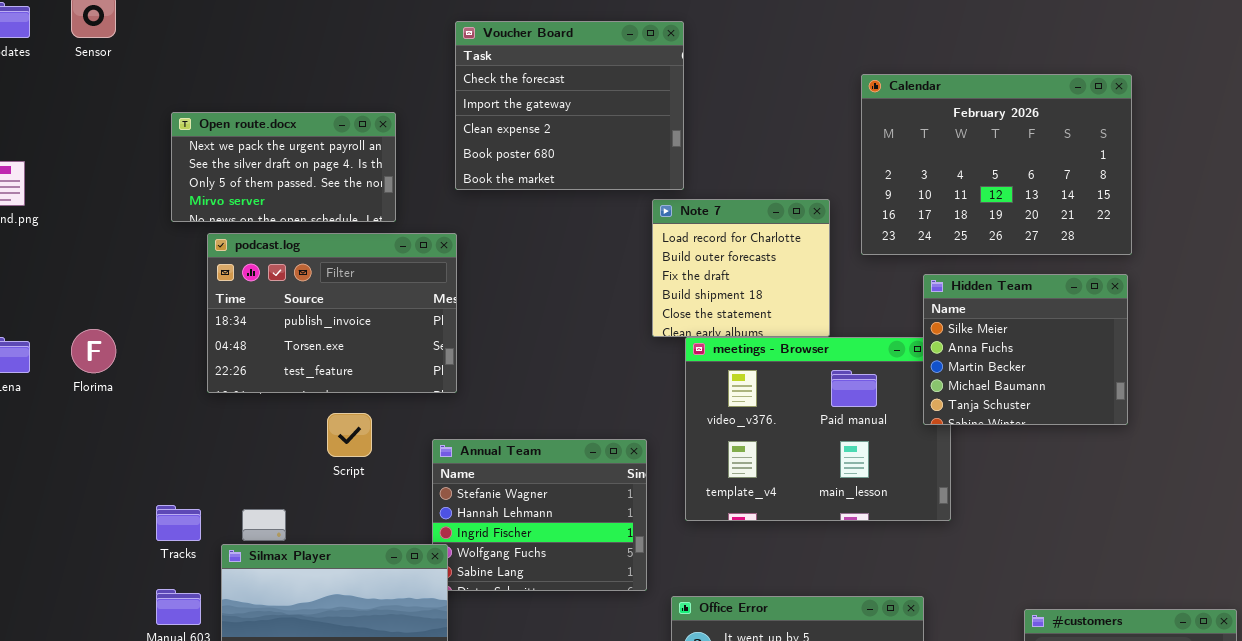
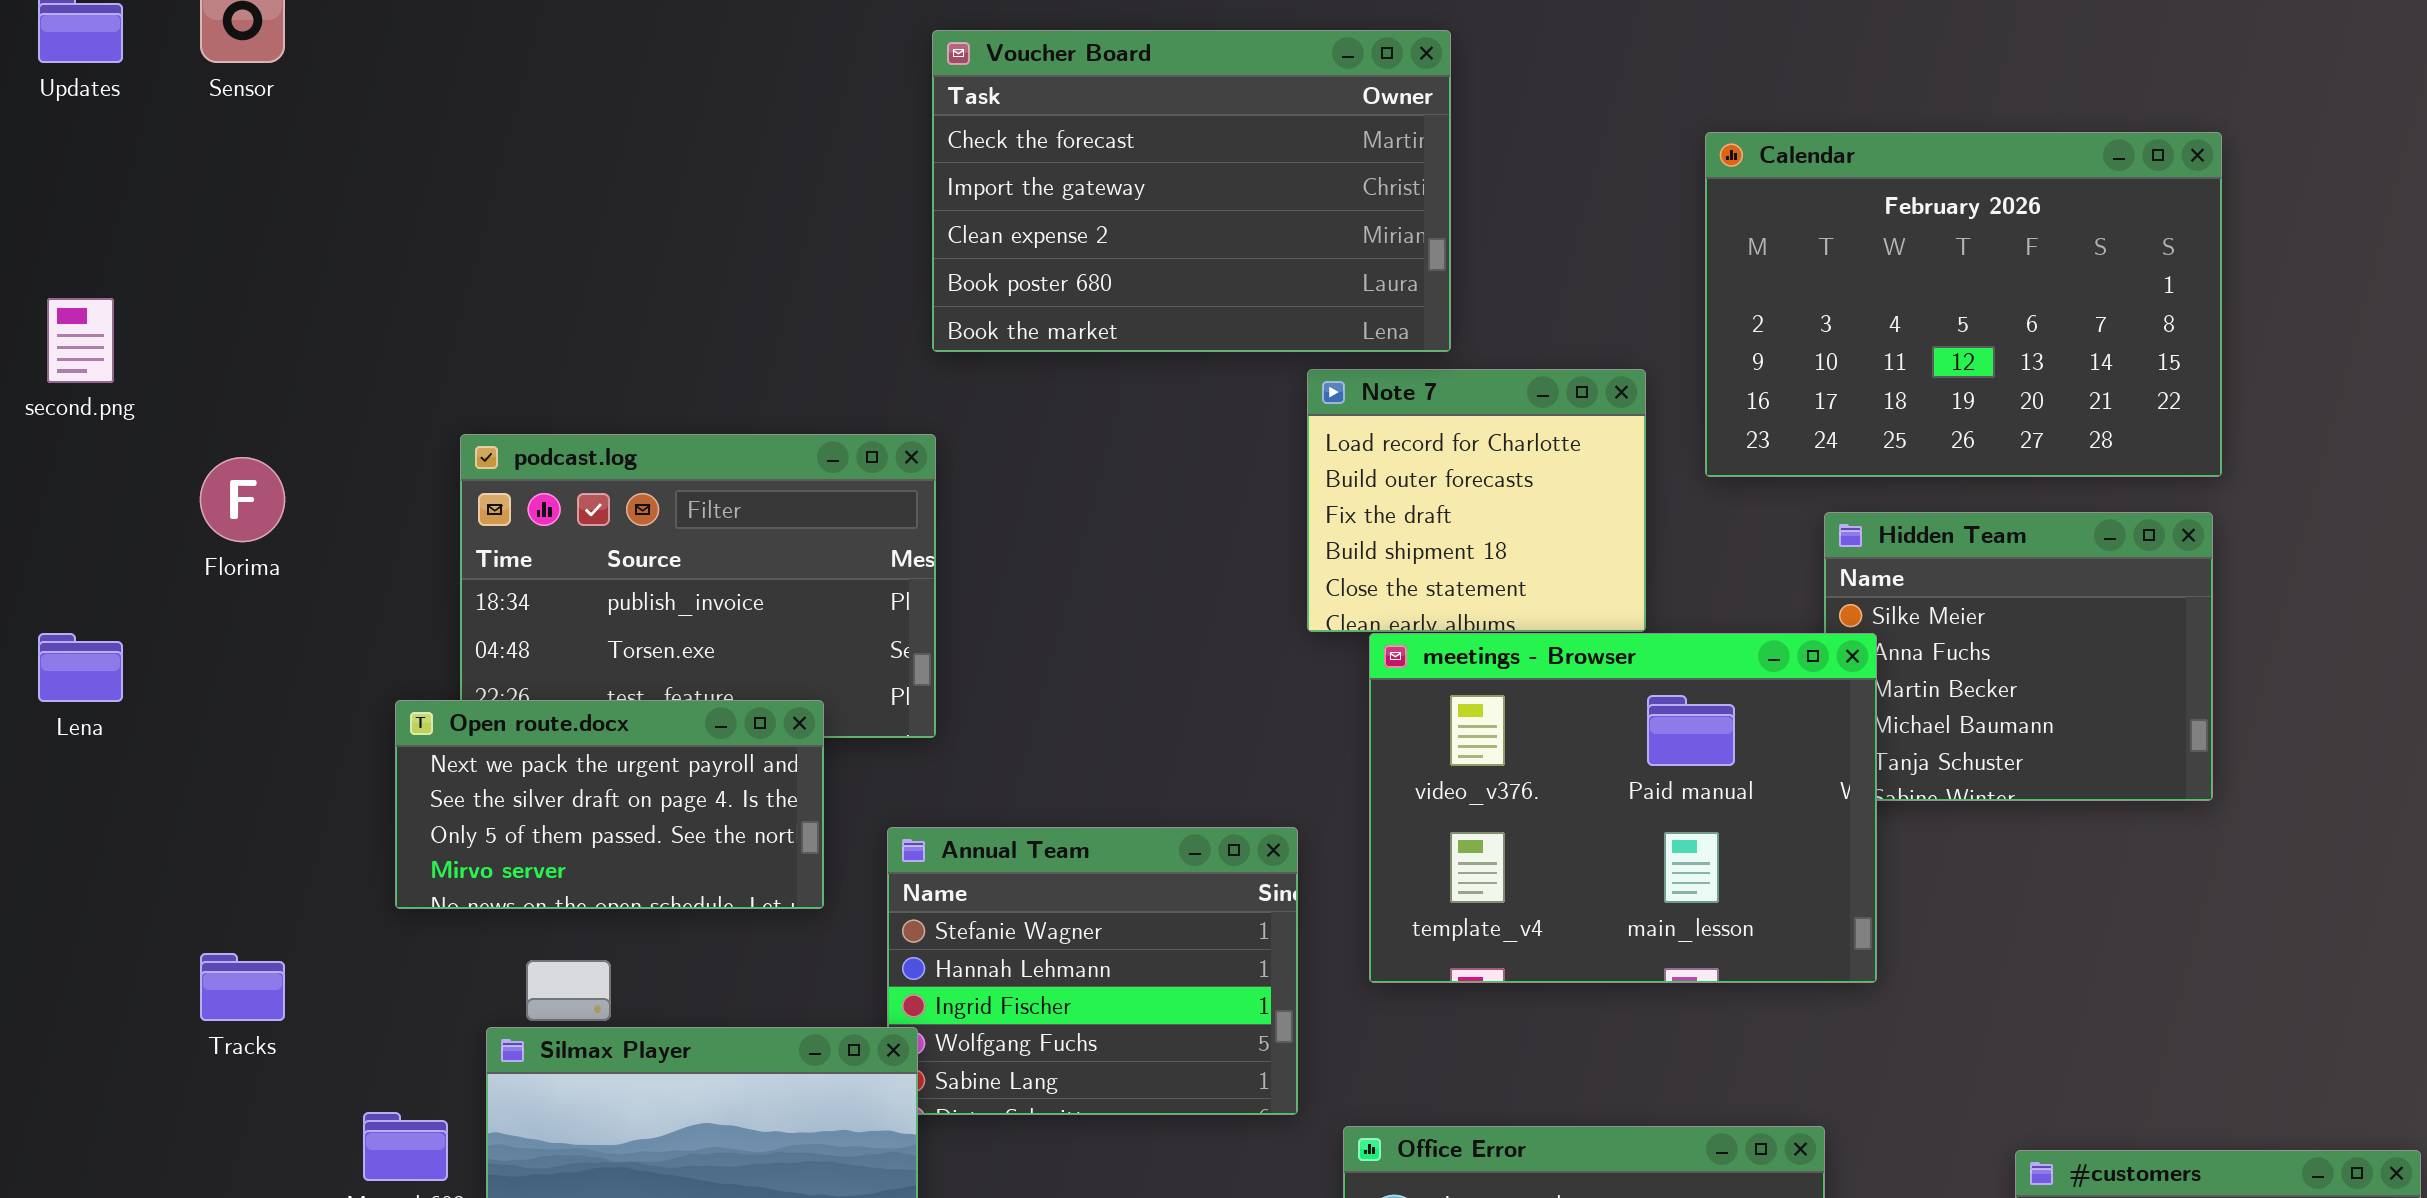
Voucher Board: [455,21,684,190] -> [932,30,1451,352], resized
Open route.docx: [171,112,396,222] -> [395,700,824,909], moved
Florima: [71,329,116,373] -> [200,457,285,542], moved
meetings - Browser: [685,337,951,521] -> [1369,633,1877,983], raised
Tracks: [156,505,201,541] -> [200,953,285,1021], moved

